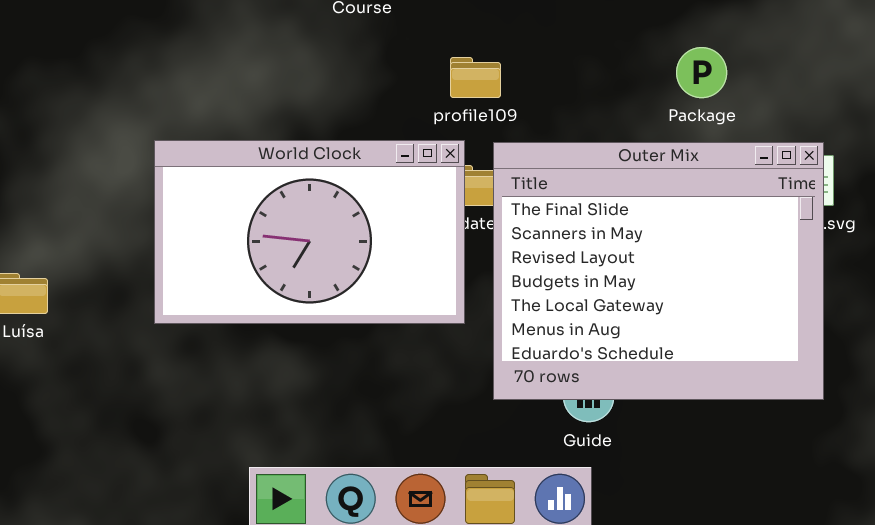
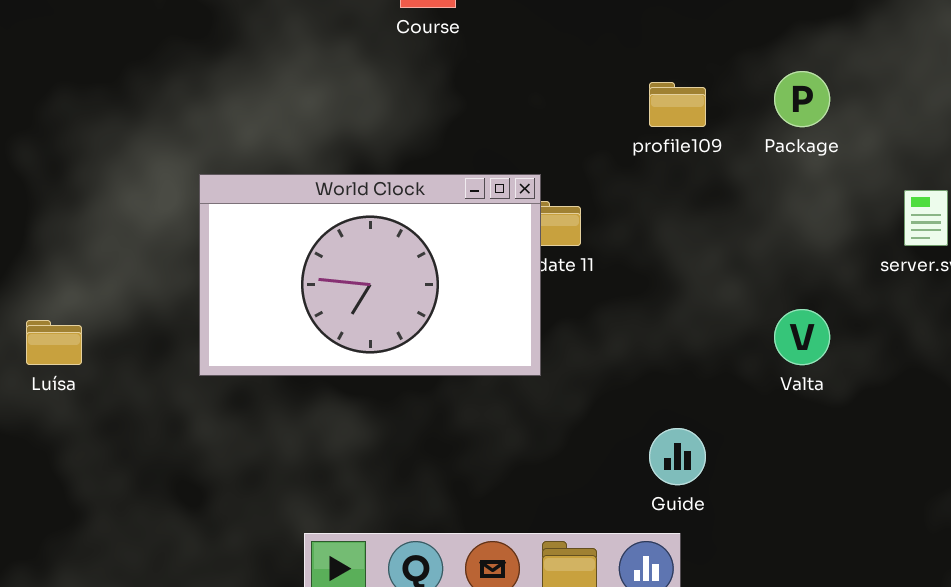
profile109: [450,57,501,98] -> [649,82,706,127], moved
Outer Mix: [493,142,824,400] -> none, closed

